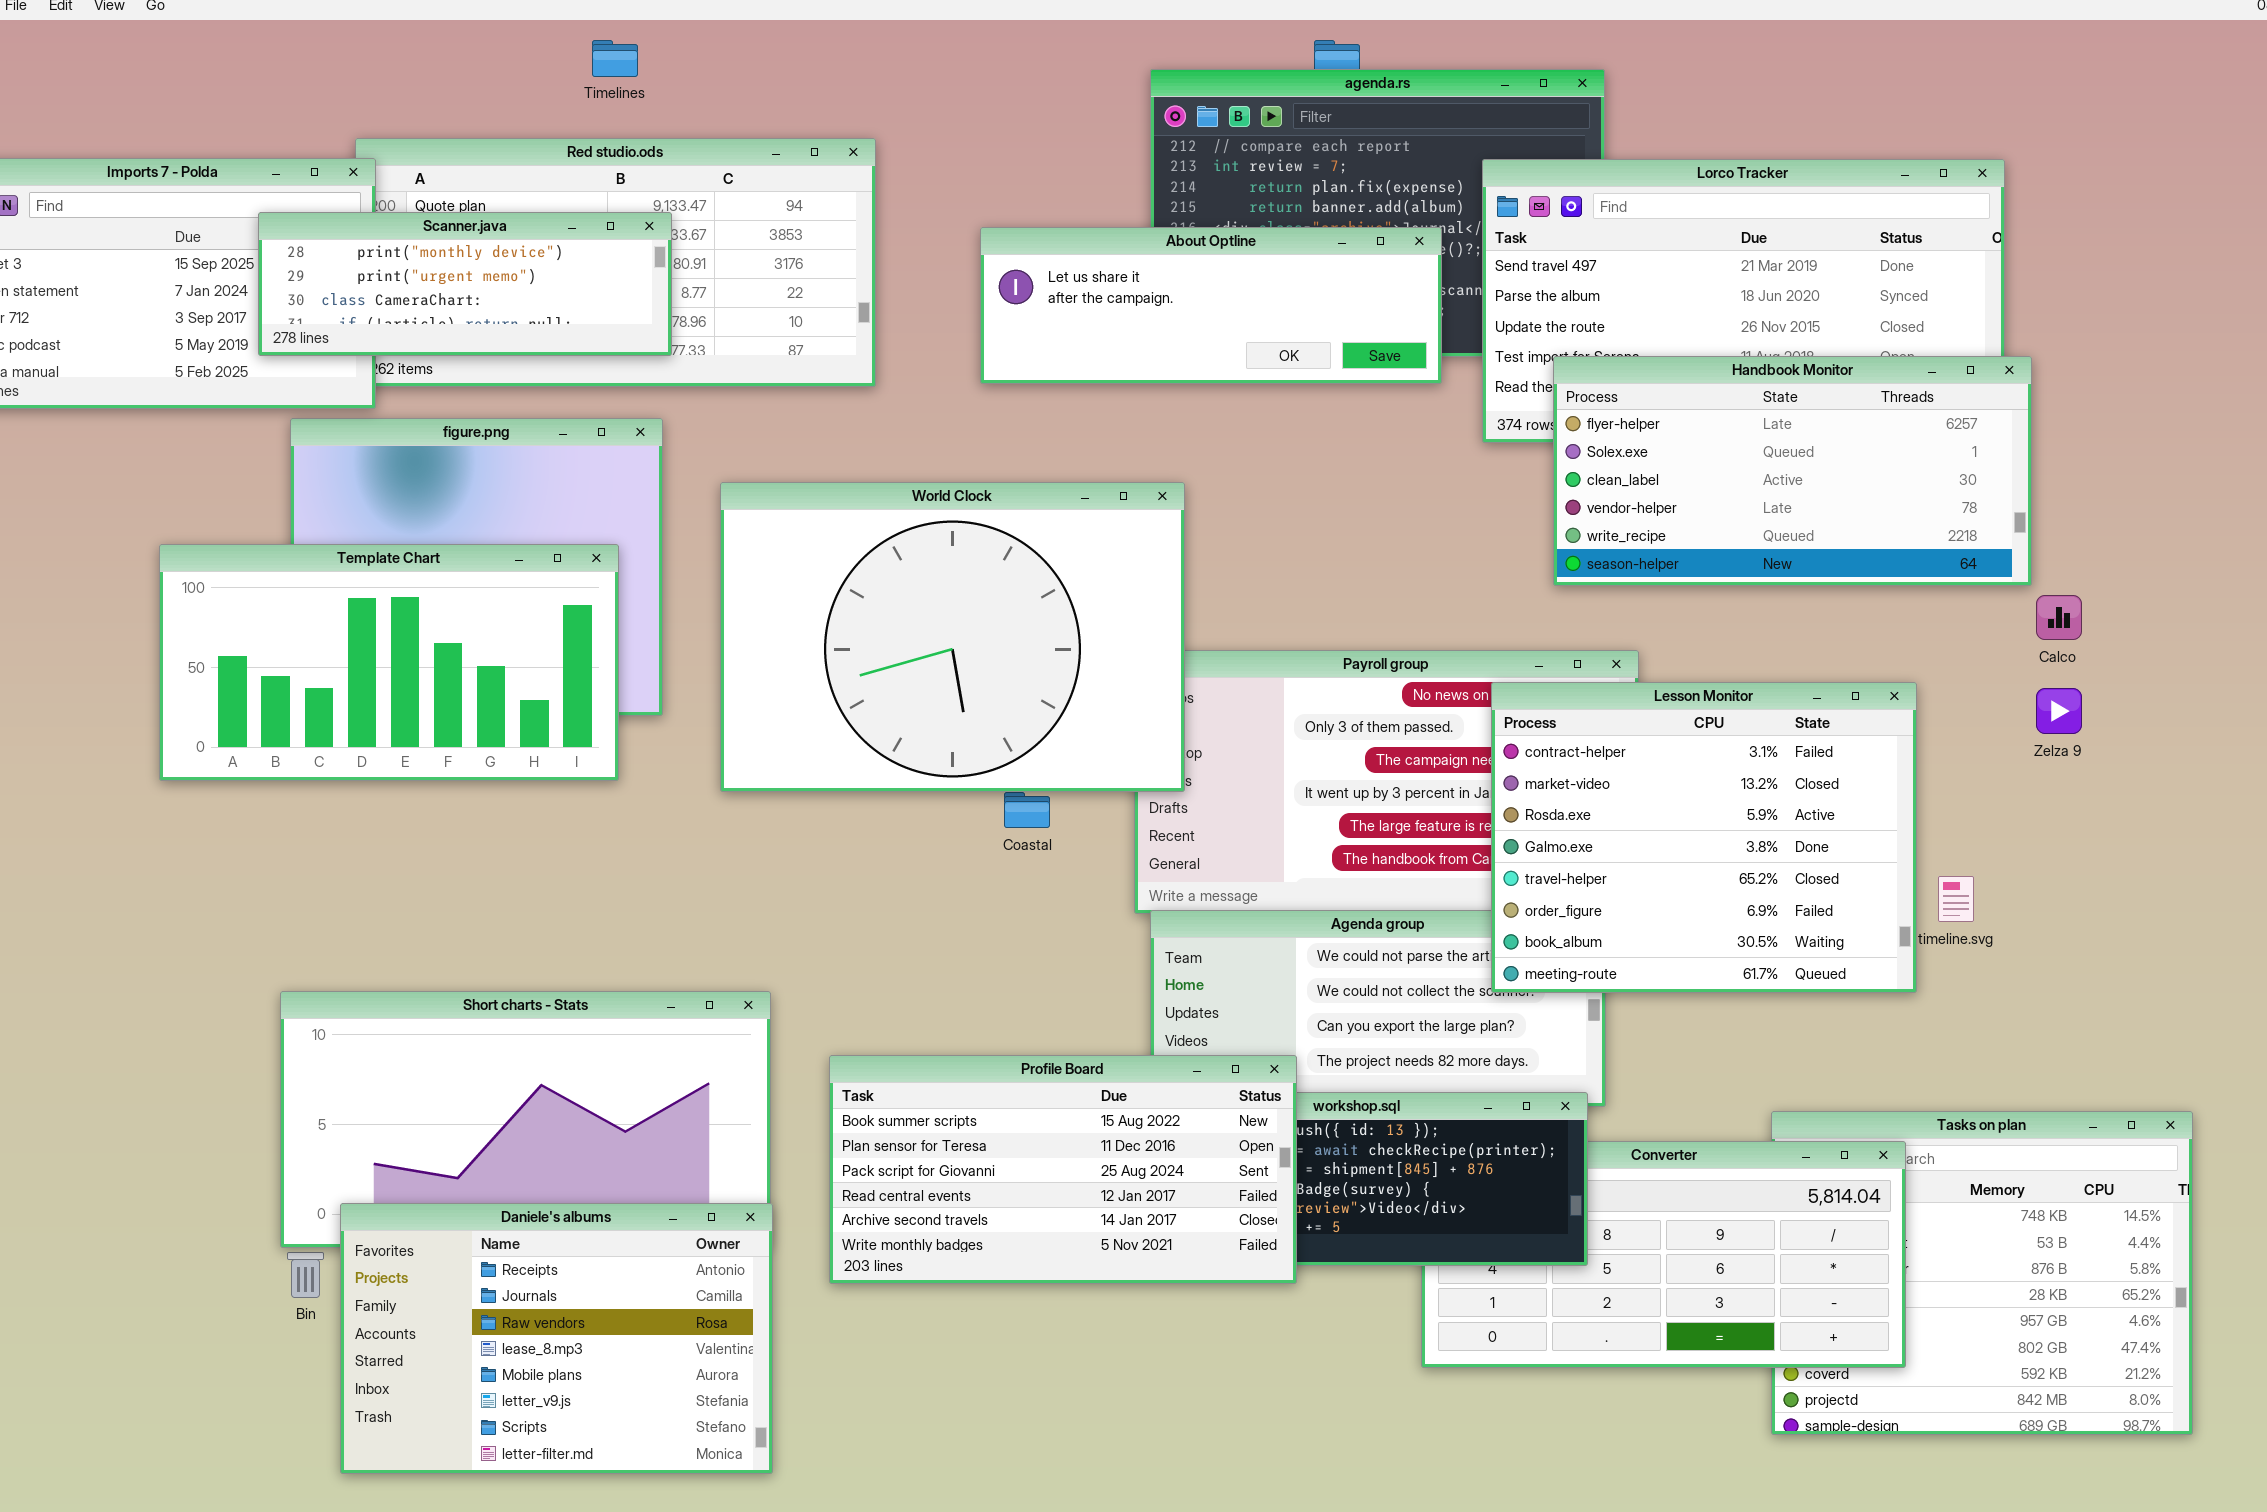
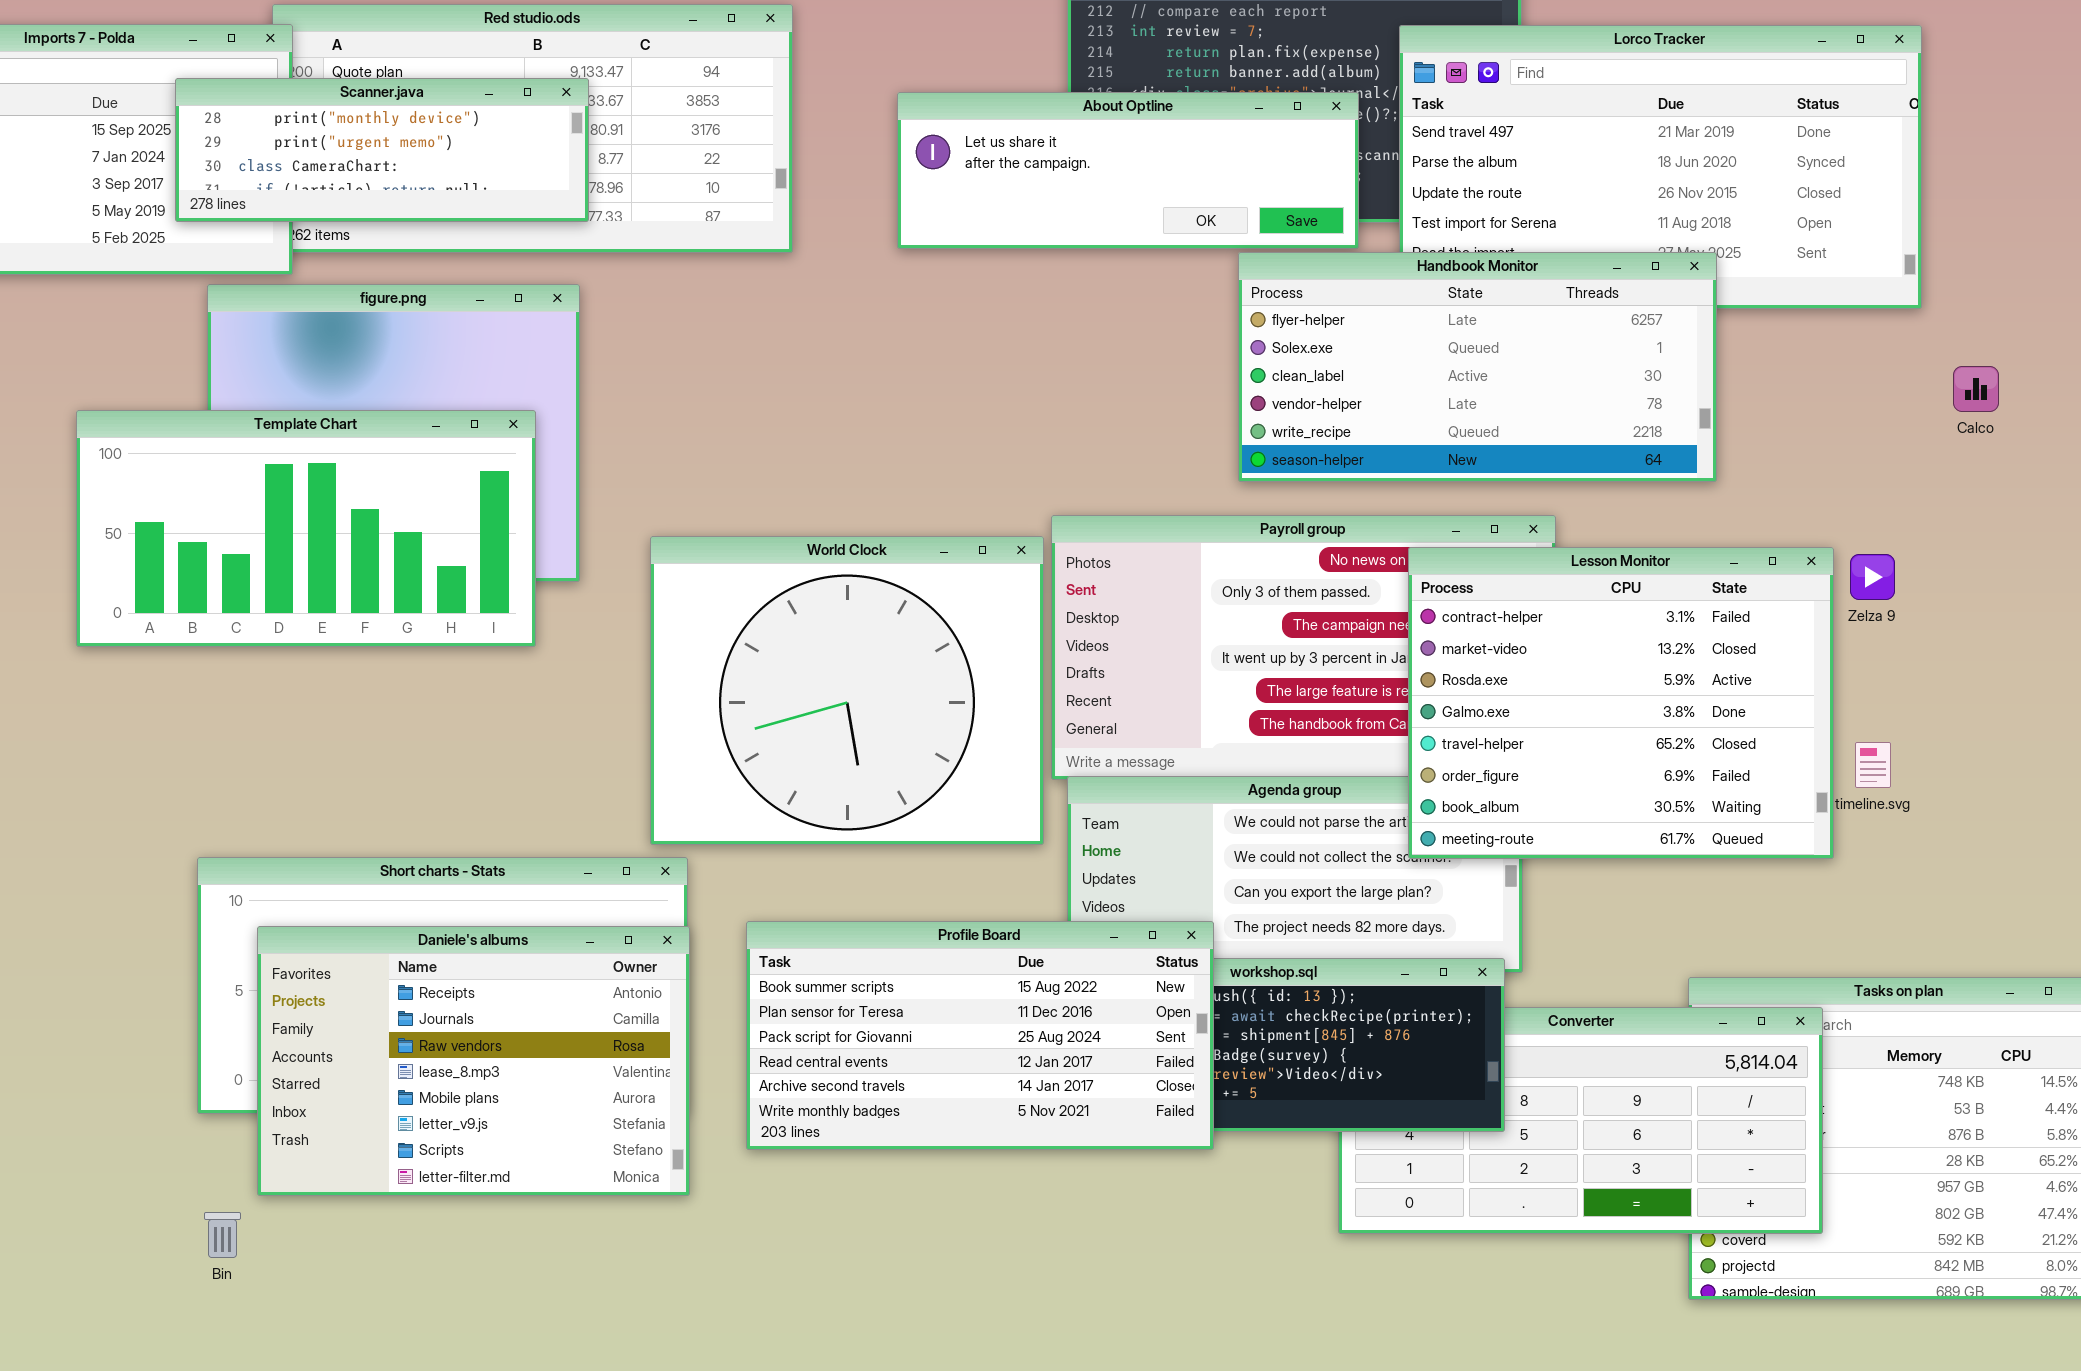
Handbook Monitor: [1553,356,2032,586] -> [1238,252,1717,482], moved
World Clock: [720,482,1185,792] -> [650,536,1044,845], moved, resized
Calco: [2036,595,2082,640] -> [1953,366,1999,412], moved
Zelza 9: [2036,688,2082,734] -> [1850,554,1895,600], moved
Daniele's albums: [340,1203,773,1474] -> [257,926,690,1196], moved
Bin: [287,1252,324,1298] -> [204,1212,241,1258], moved

